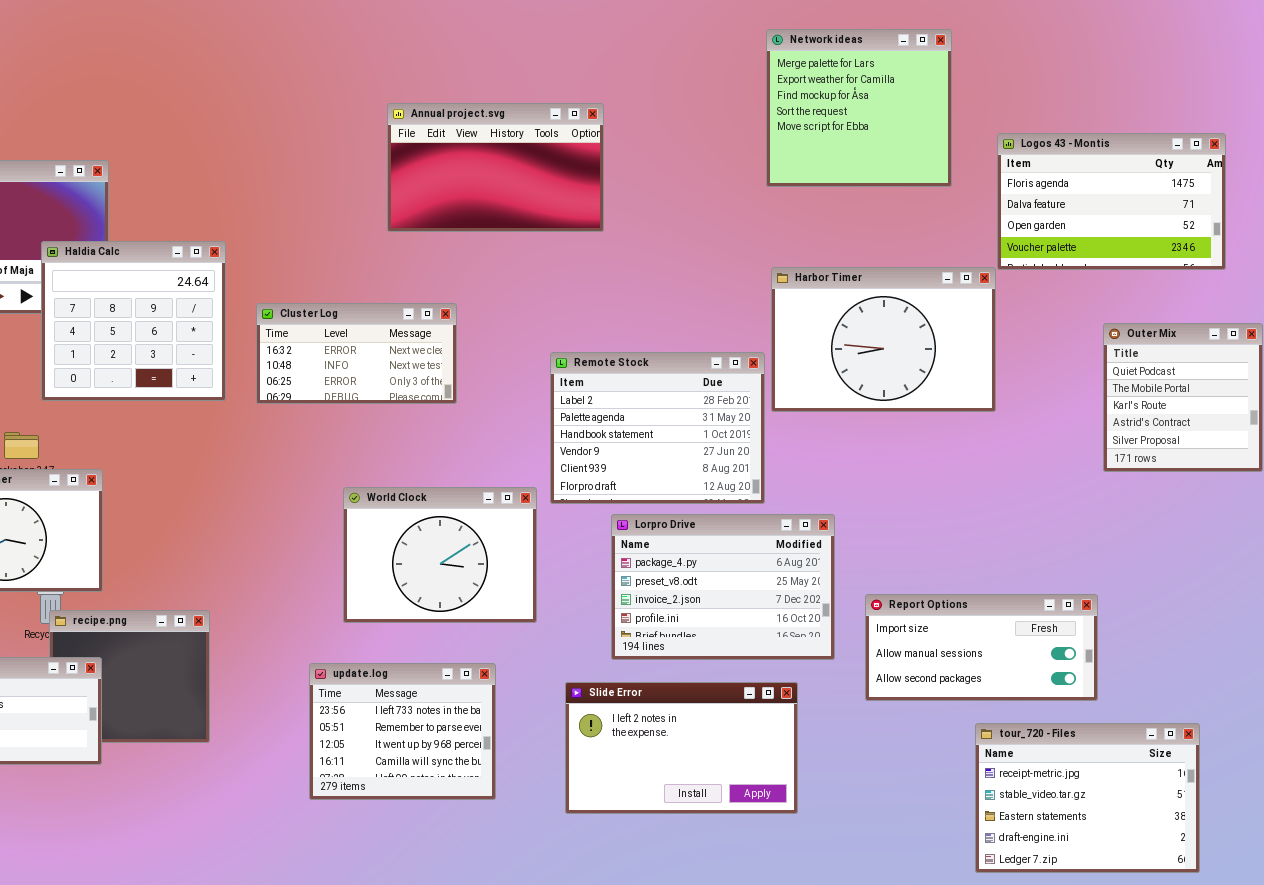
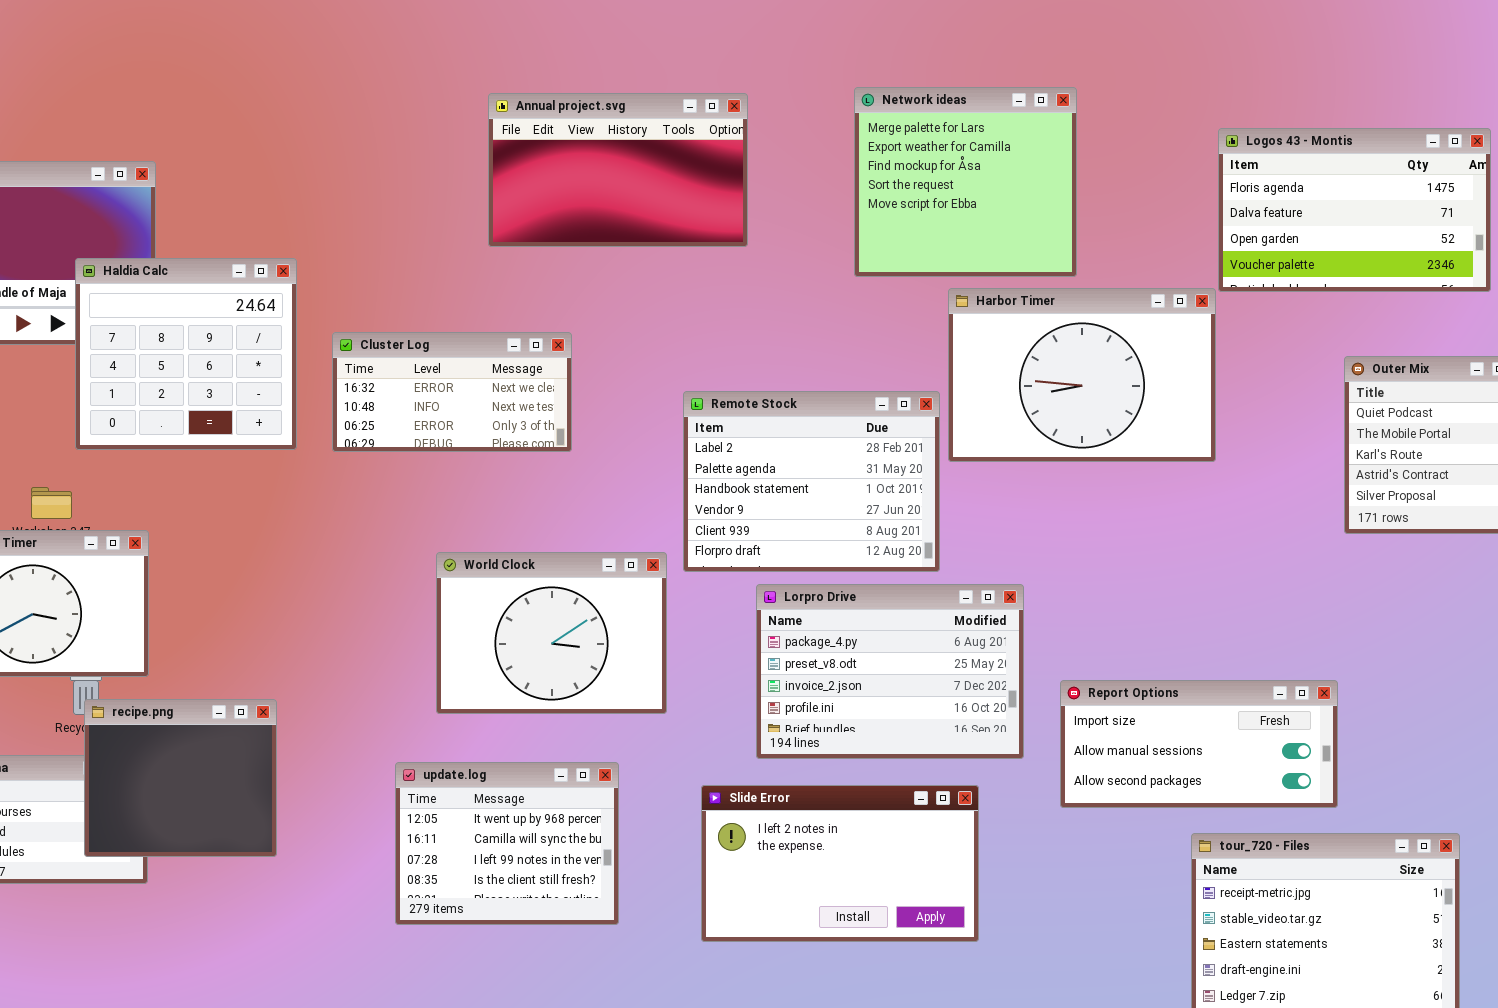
Network ideas: [766,29,952,187] -> [854,87,1077,277], moved
recipe.png: [49,610,210,743] -> [84,699,277,857], raised
update.log: [309,663,496,800] -> [395,762,619,925], scrolled down 2 rows

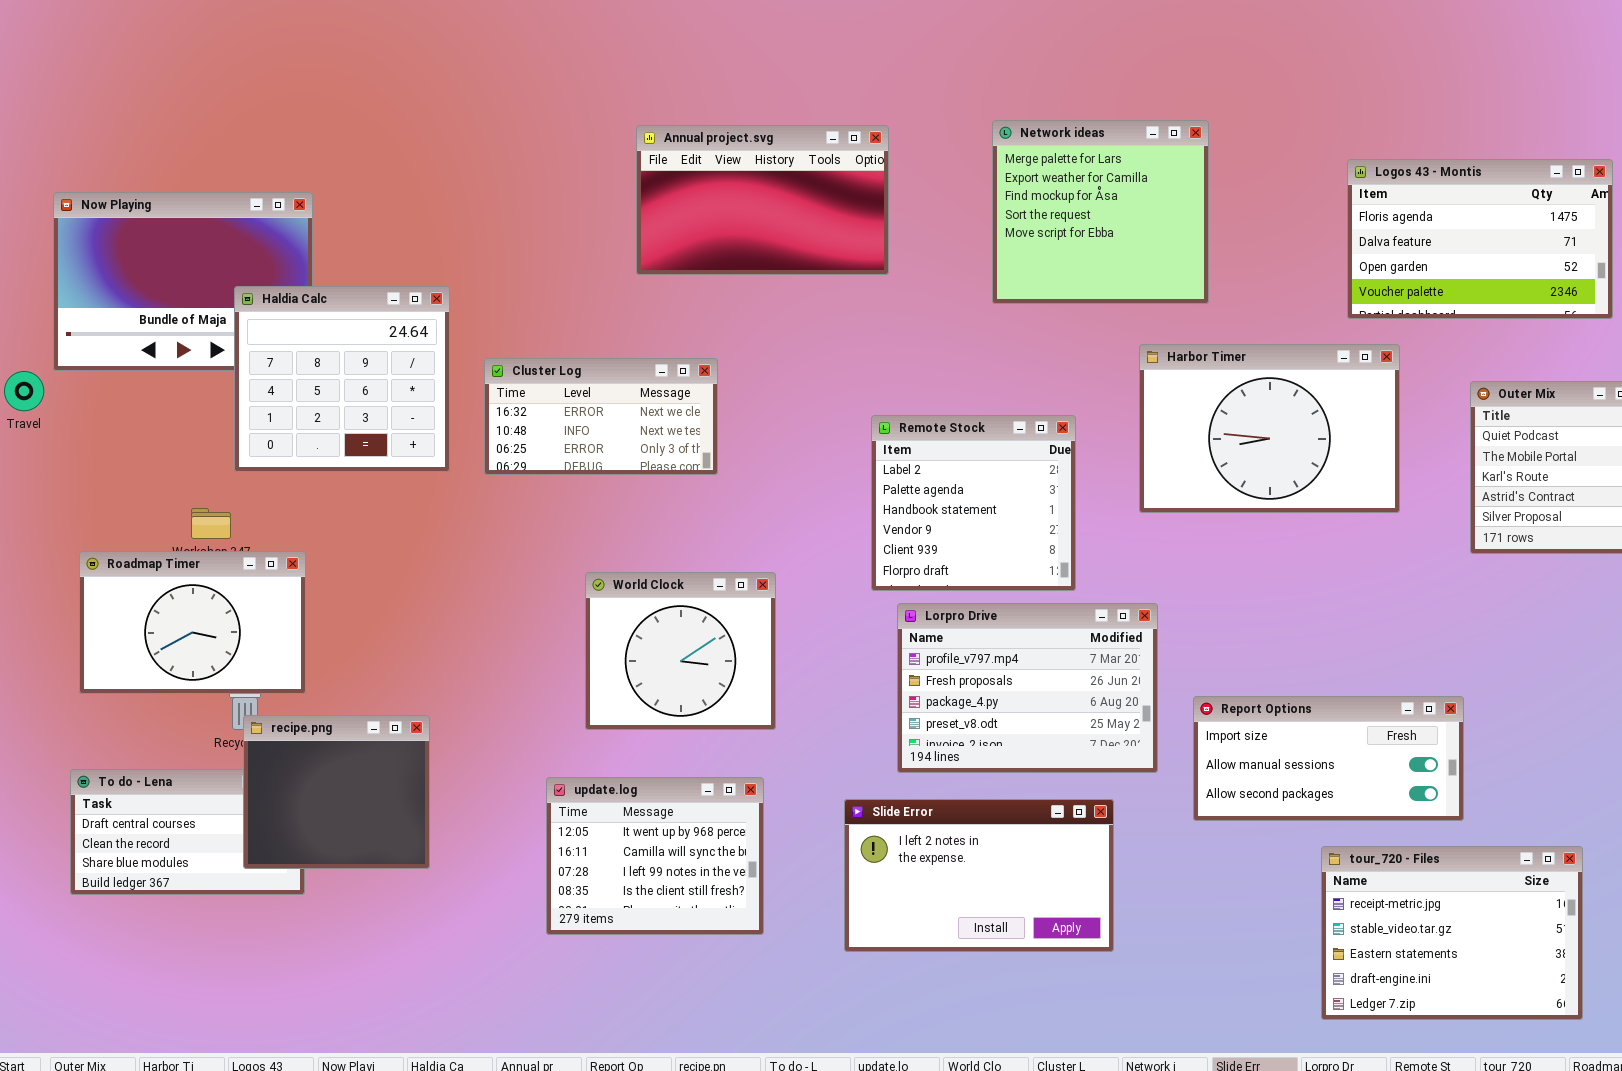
Harbor Timer: [948,288,1216,462] -> [1139,344,1400,513], moved
Remote Stock: [683,391,940,572] -> [871,415,1076,591], resized
World Clock: [436,552,667,714] -> [585,572,776,730], resized
Lorpro Drive: [756,584,1024,759] -> [897,603,1158,773], scrolled up 2 rows

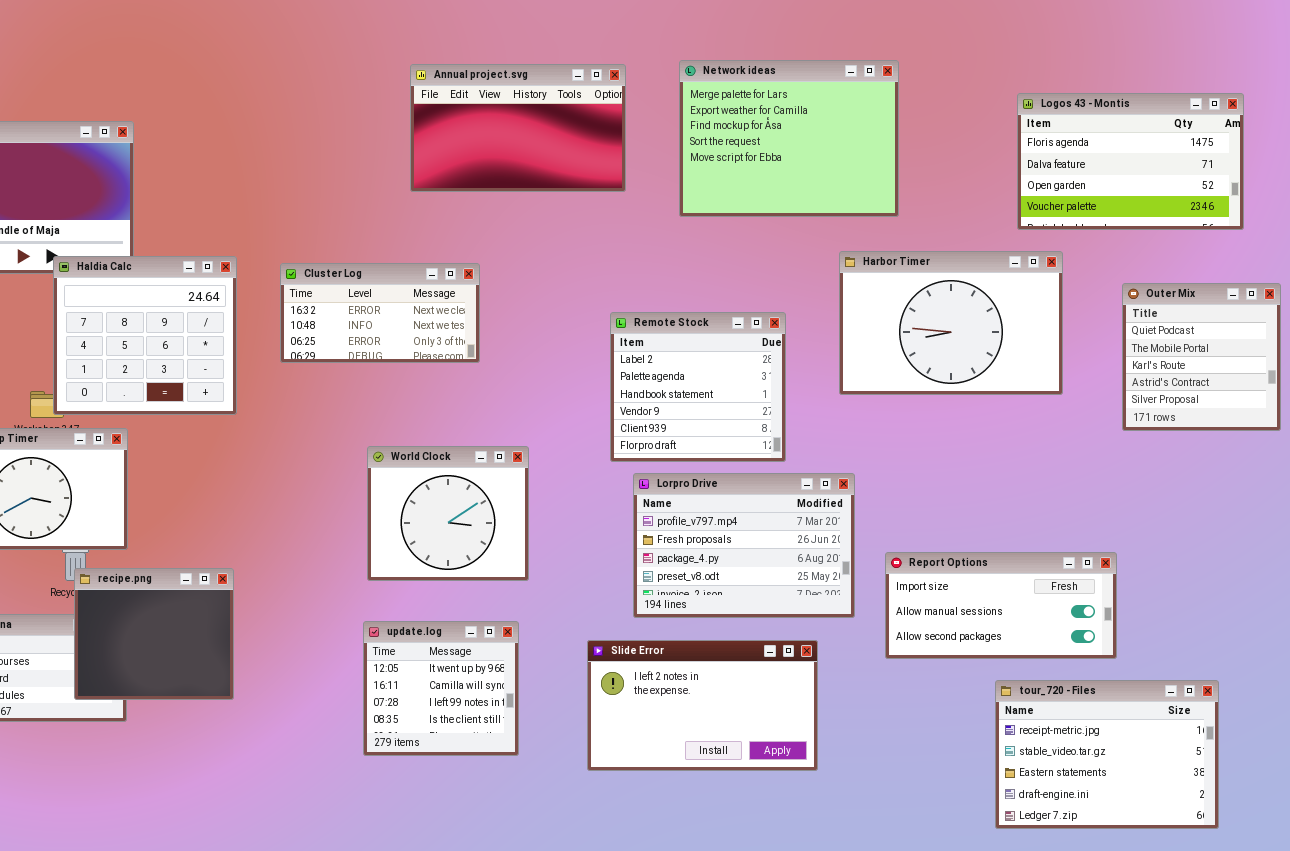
Network ideas: [992,120,1209,304] -> [679,60,899,217], resized
Haldia Calc: [234,286,450,472] -> [53,256,237,415], moved
update.log: [546,777,764,935] -> [363,621,519,756], resized

